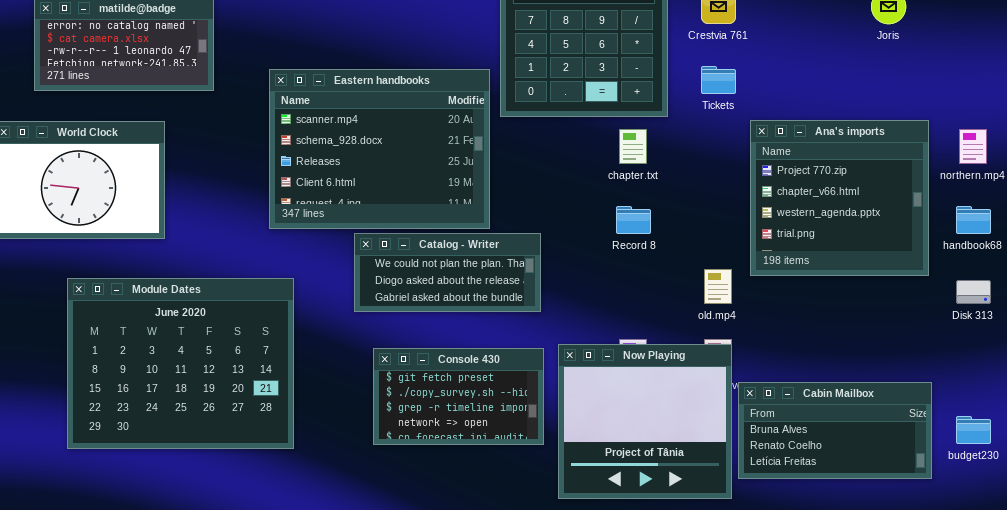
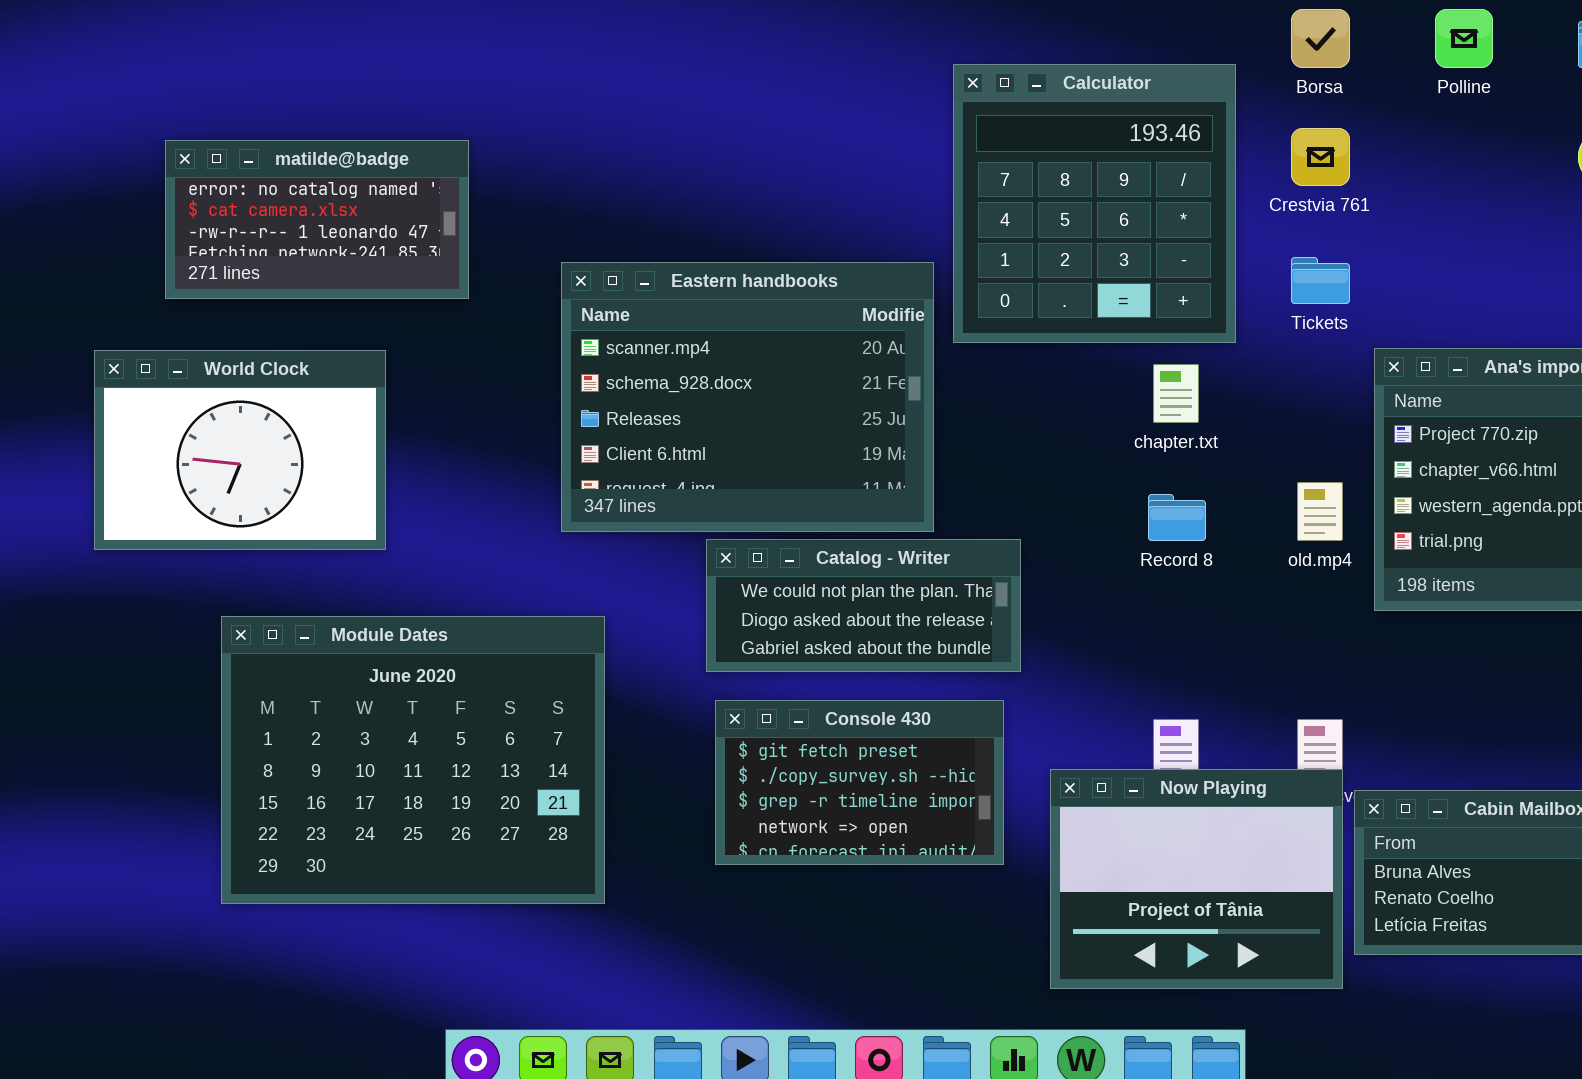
old.mp4: [704,269,732,304] -> [1297,482,1343,541], moved
Now Playing: [558,344,732,499] -> [1050,769,1343,989], resized
Console 430: [373,348,544,445] -> [715,700,1004,865], moved

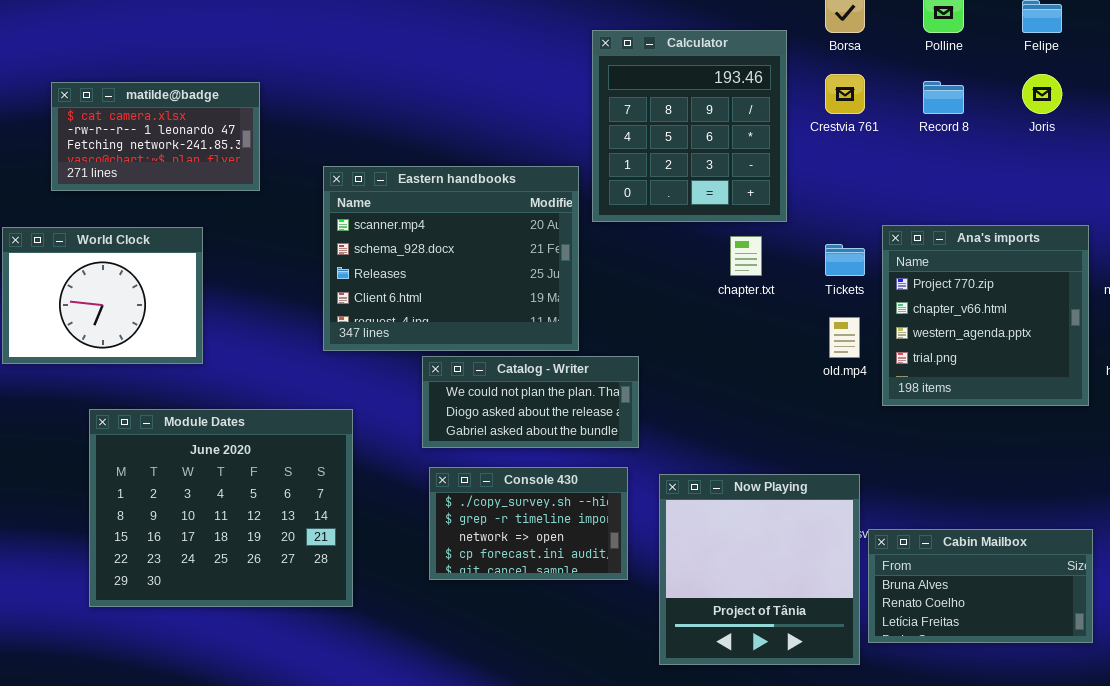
matilde@badge: [165,140,469,299] -> [51,82,260,191], scrolled down 1 row
Tickets: [1291,257,1350,304] -> [825,244,865,276], moved
Record 8: [1148,494,1206,541] -> [923,81,964,114], moved
Console 430: [715,700,1004,865] -> [429,467,628,580], scrolled down 1 row
Now Playing: [1050,769,1343,989] -> [659,474,860,665], resized

